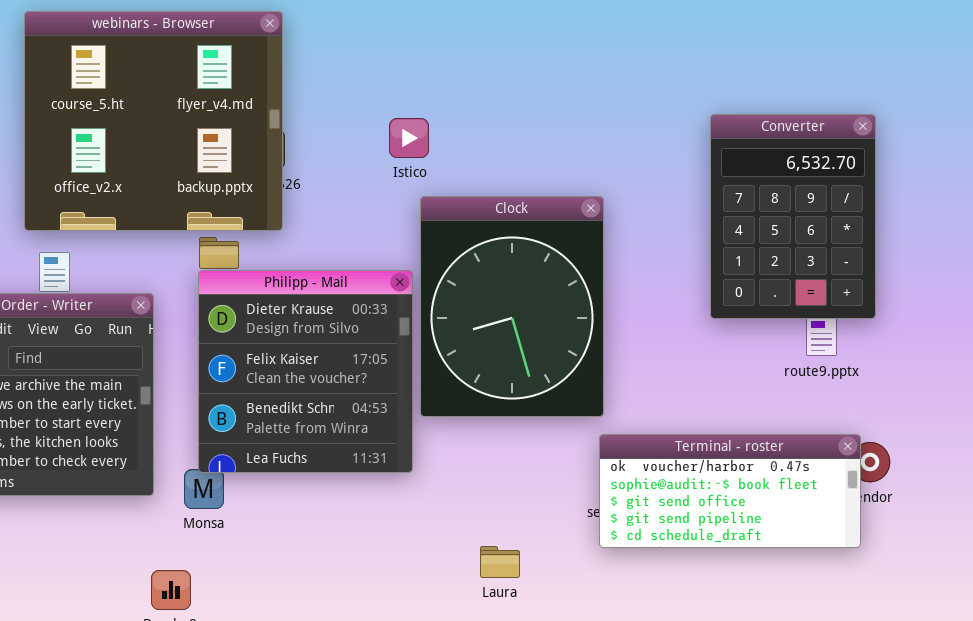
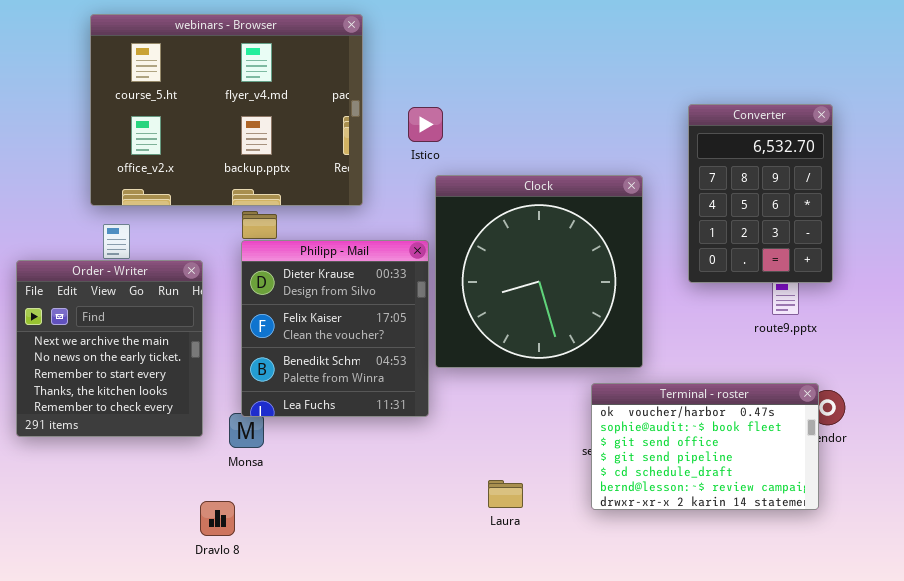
webinars - Browser: [24,11,283,231] -> [90,14,363,206], resized
Clock: [420,196,604,417] -> [435,175,643,368], resized
Terminal - roster: [599,434,861,548] -> [591,383,819,510], resized

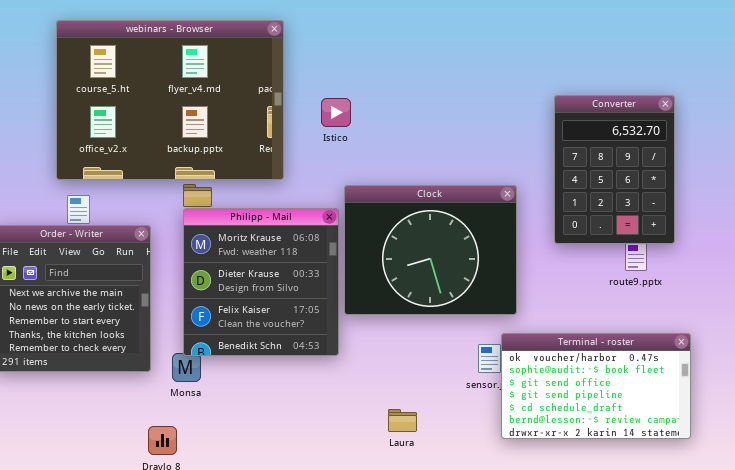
Clock: [435,175,643,368] -> [344,185,517,315], resized
Philipp - Mail: [241,240,429,417] -> [183,208,339,356], scrolled up 1 row
Terminal - roster: [591,383,819,510] -> [501,333,691,439], moved

